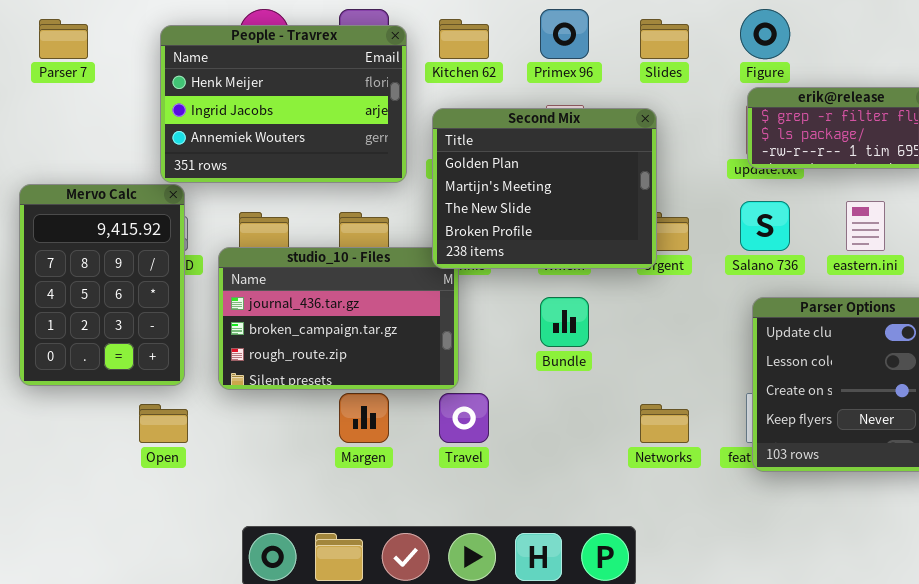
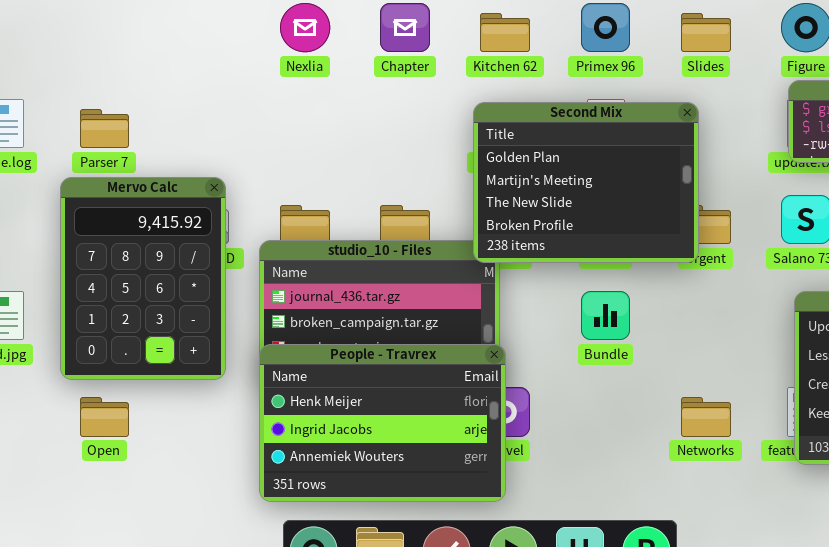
Parser 7: [39,19,88,59] -> [80,109,129,148], moved
People - Travrex: [160,25,407,183] -> [259,344,506,502], moved
Open: [139,404,188,443] -> [80,397,129,437], moved

